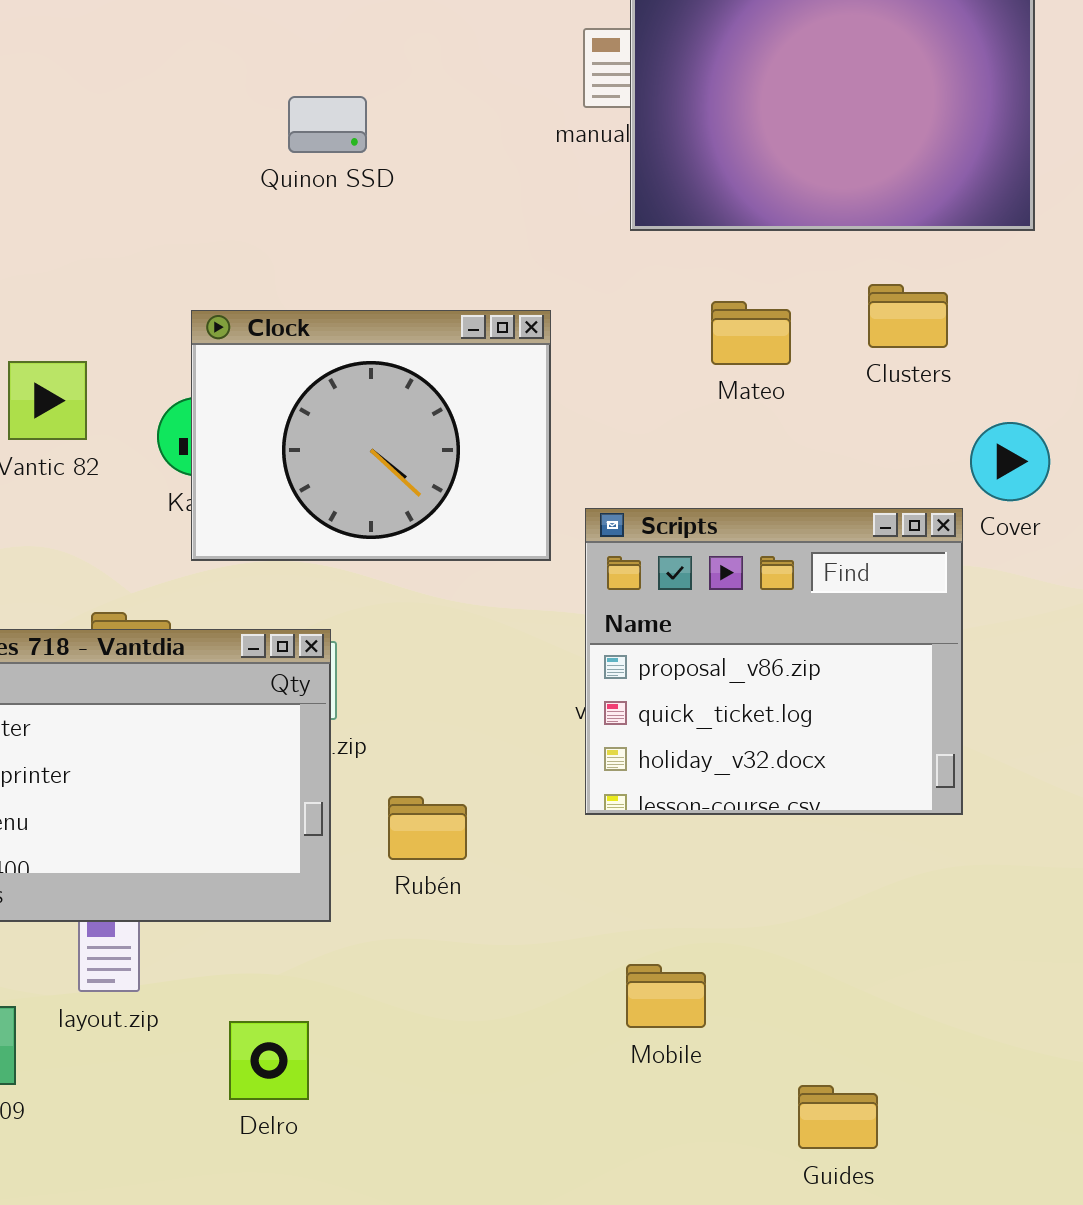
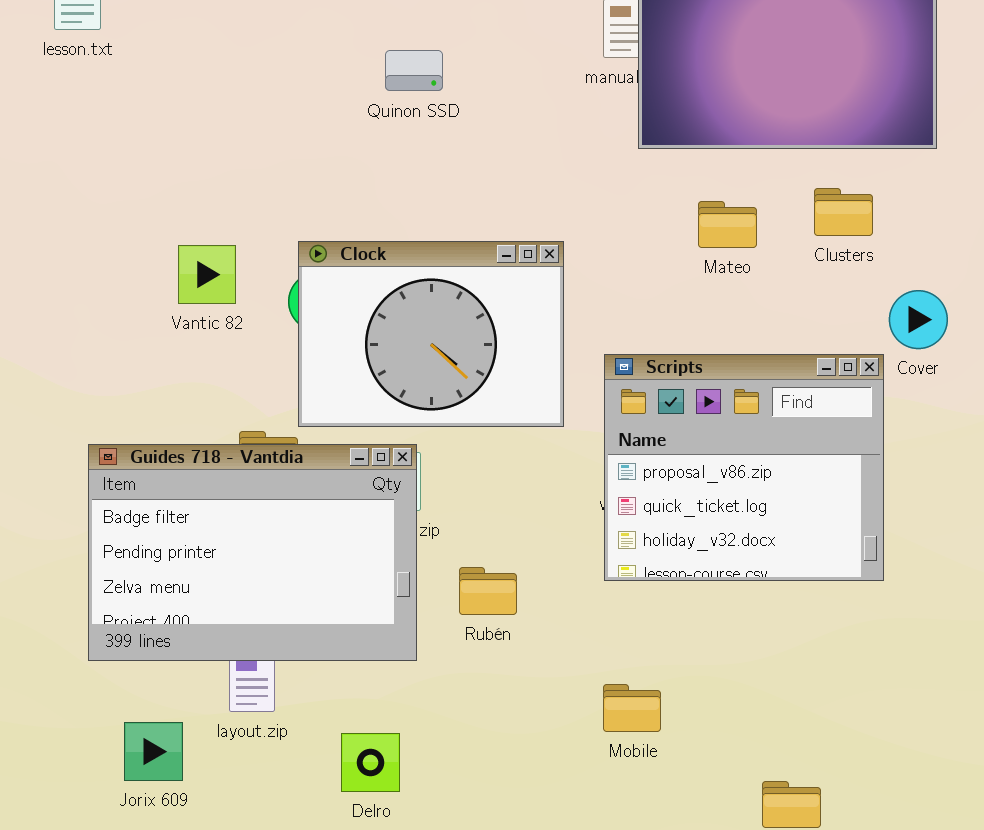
Clock: [191,310,551,561] -> [298,241,564,427], moved
Mobile: [626,964,706,1028] -> [603,684,661,732], moved

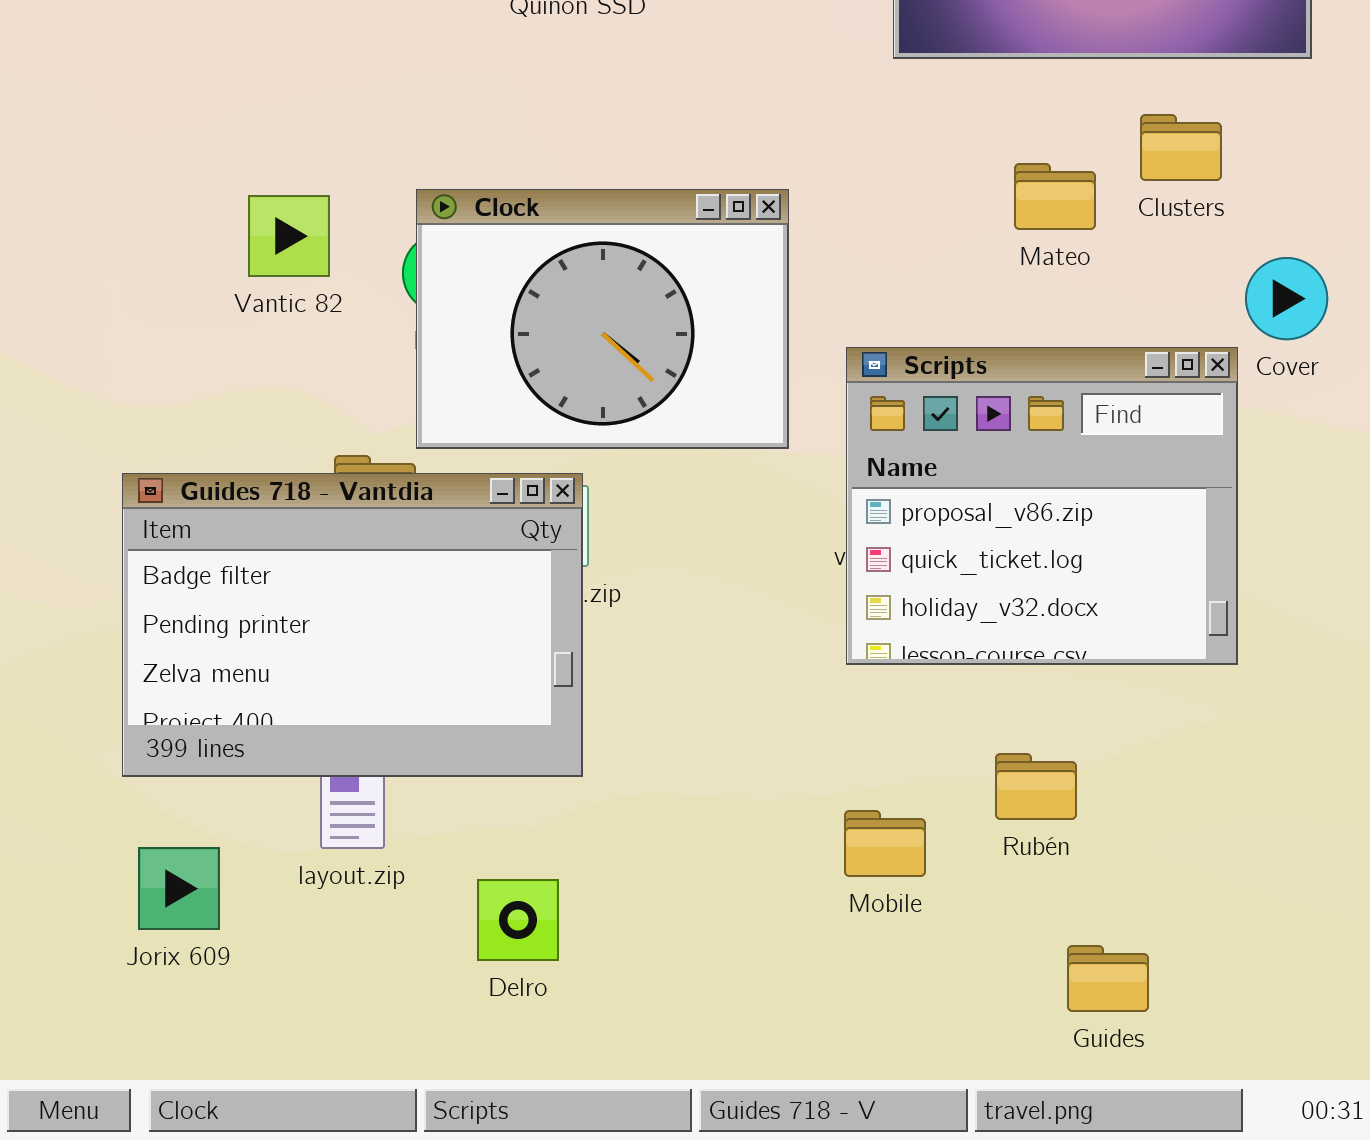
Mateo: [698,201,757,248] -> [1014,163,1096,230], moved
Rubén: [459,567,517,615] -> [995,753,1077,820], moved
Jorix 609: [124,722,183,781] -> [138,847,220,930], moved

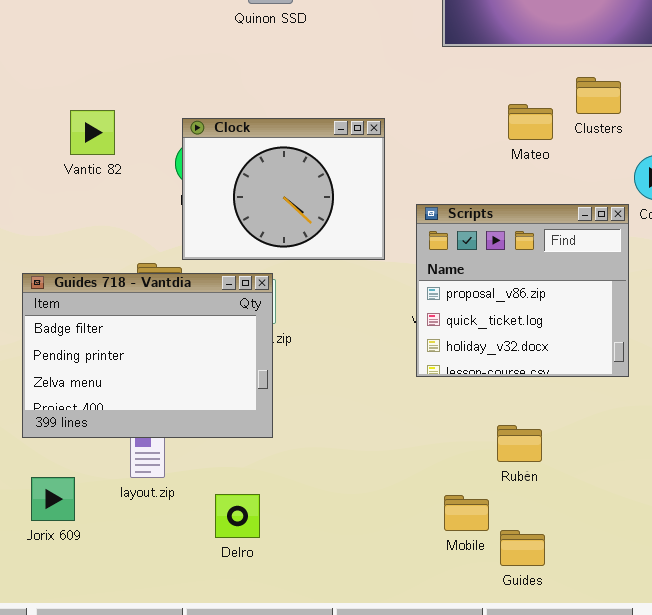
Vantic 82: [248,195,330,277] -> [70,110,115,155], moved
Mobile: [844,810,926,877] -> [444,495,489,531], moved
Guides: [1067,945,1149,1012] -> [500,530,545,566], moved

